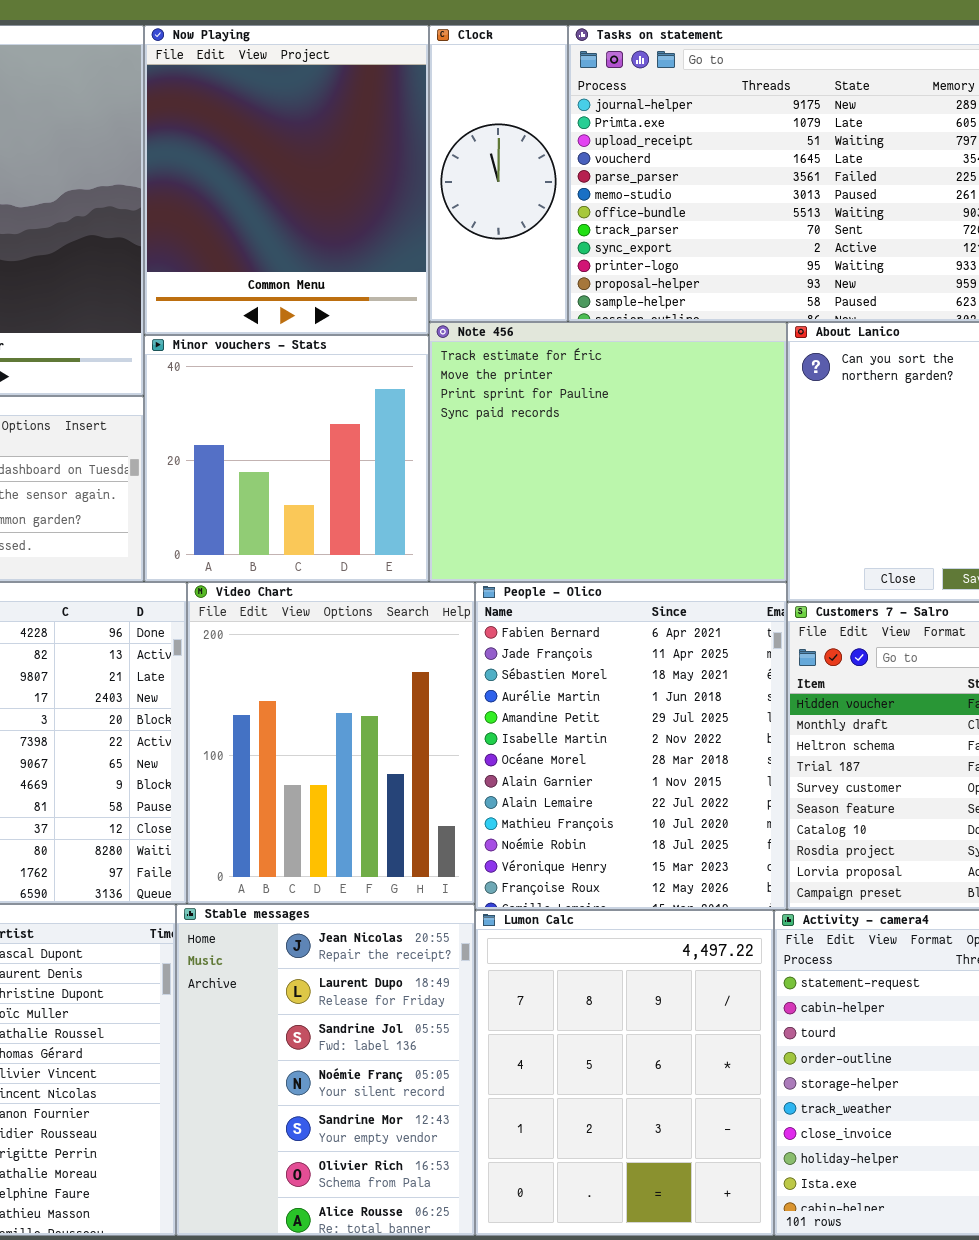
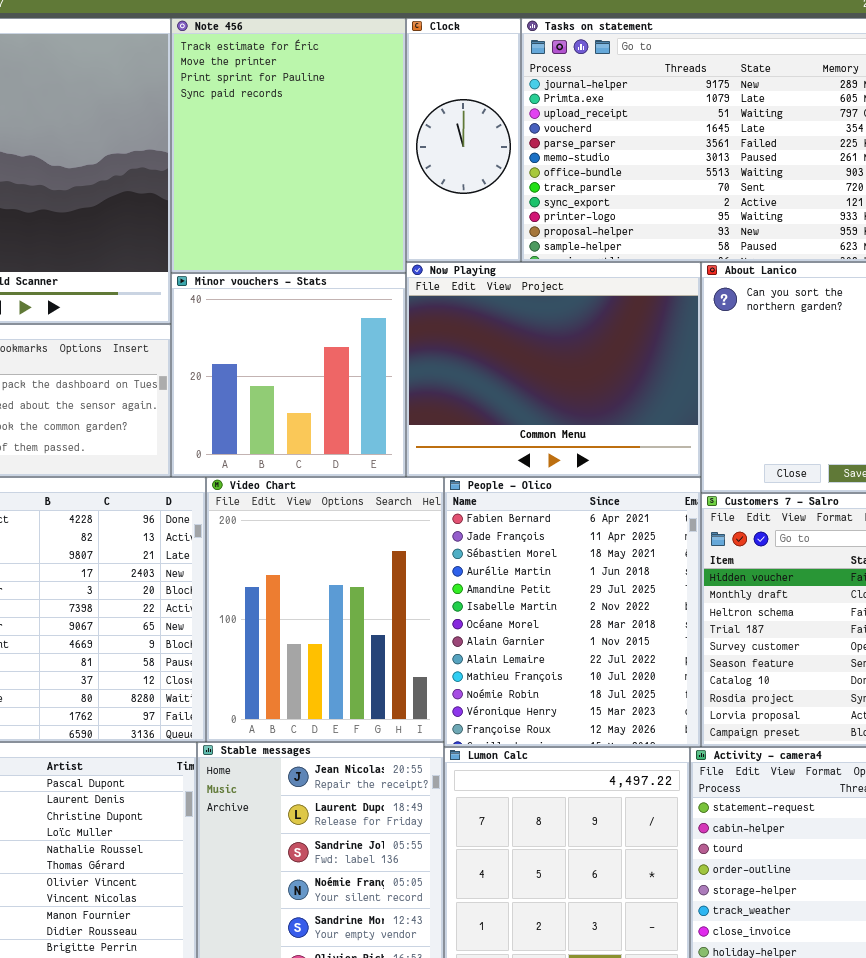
Now Playing: [144,25,429,335] -> [406,262,701,477], moved, resized
Note 456: [429,322,787,582] -> [171,18,406,273], moved, resized

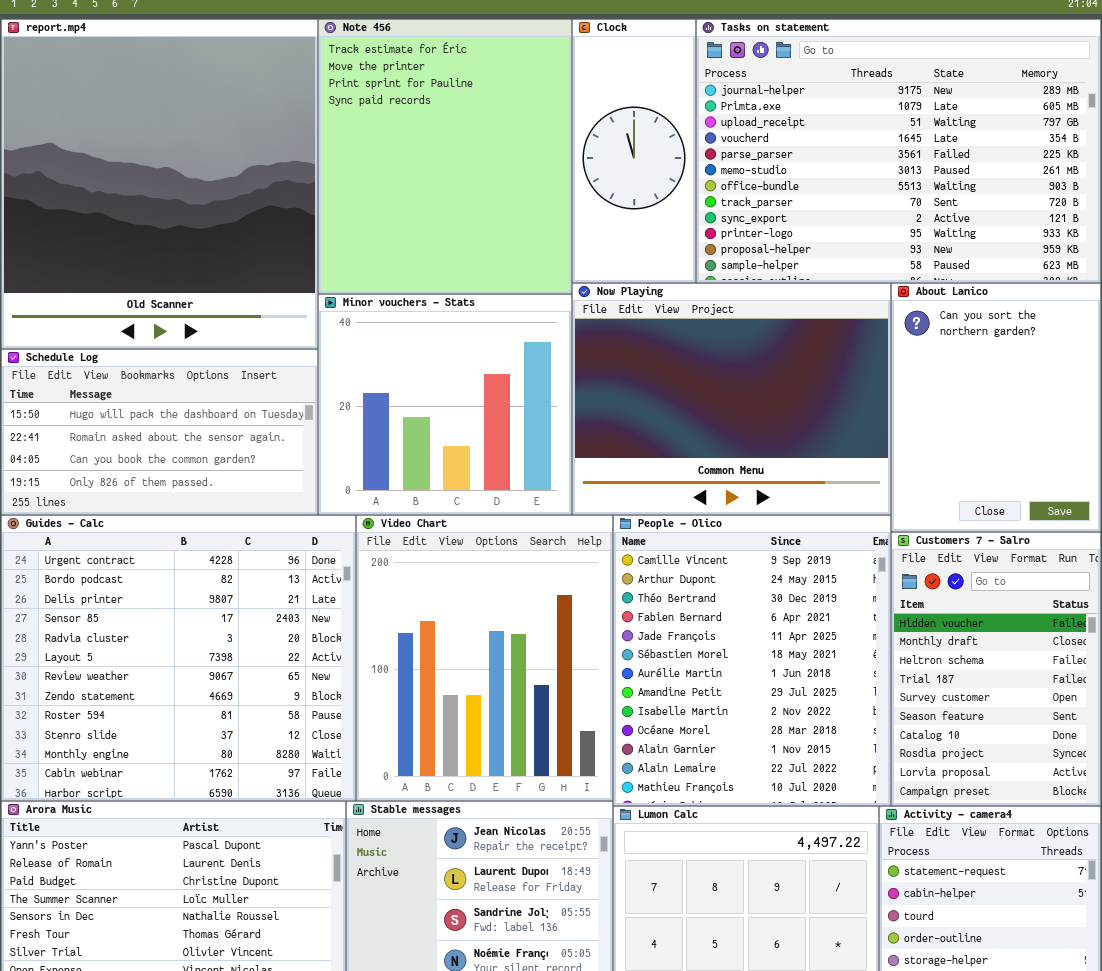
People - Olico: [444,477,701,747] -> [613,515,891,806], scrolled up 3 rows

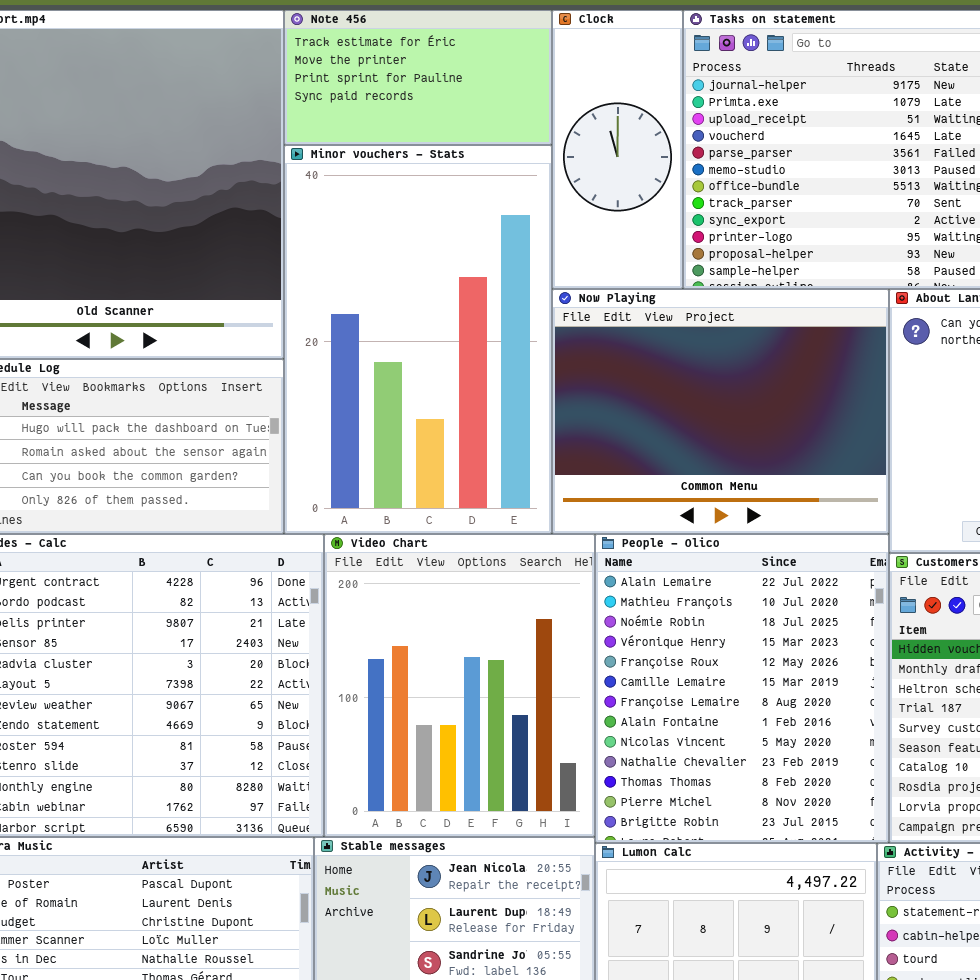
Note 456: [318,19,572,294] -> [284,10,552,145], resized
Minor vouchers - Stats: [318,294,572,515] -> [284,145,552,534], resized
People - Olico: [613,515,891,806] -> [595,534,889,843], scrolled down 11 rows

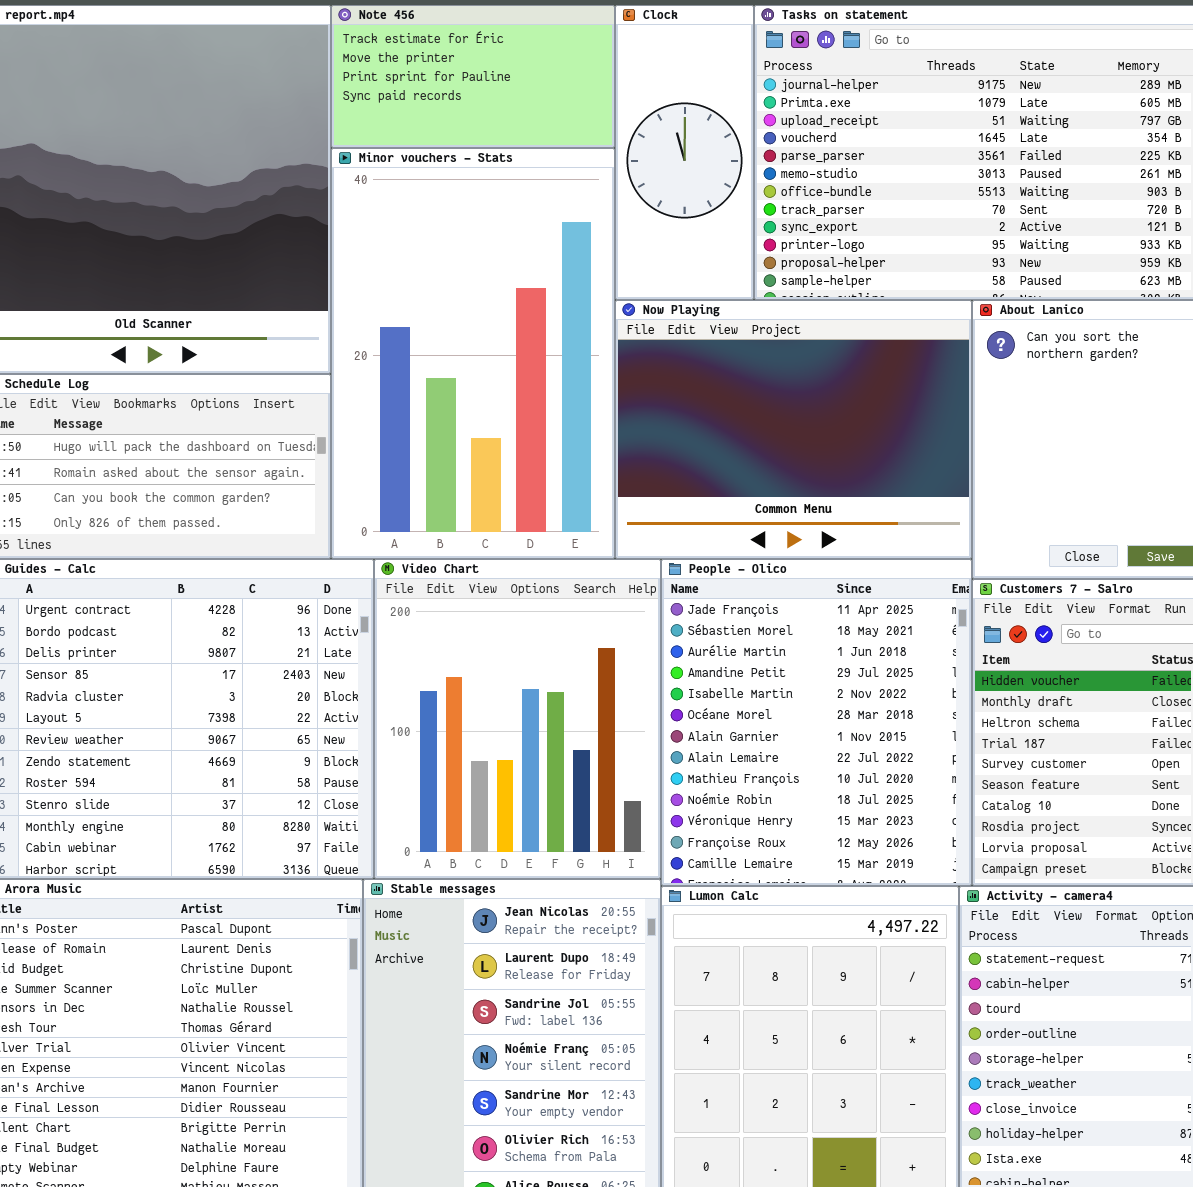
People - Olico: [595,534,889,843] -> [661,559,972,886], scrolled up 7 rows

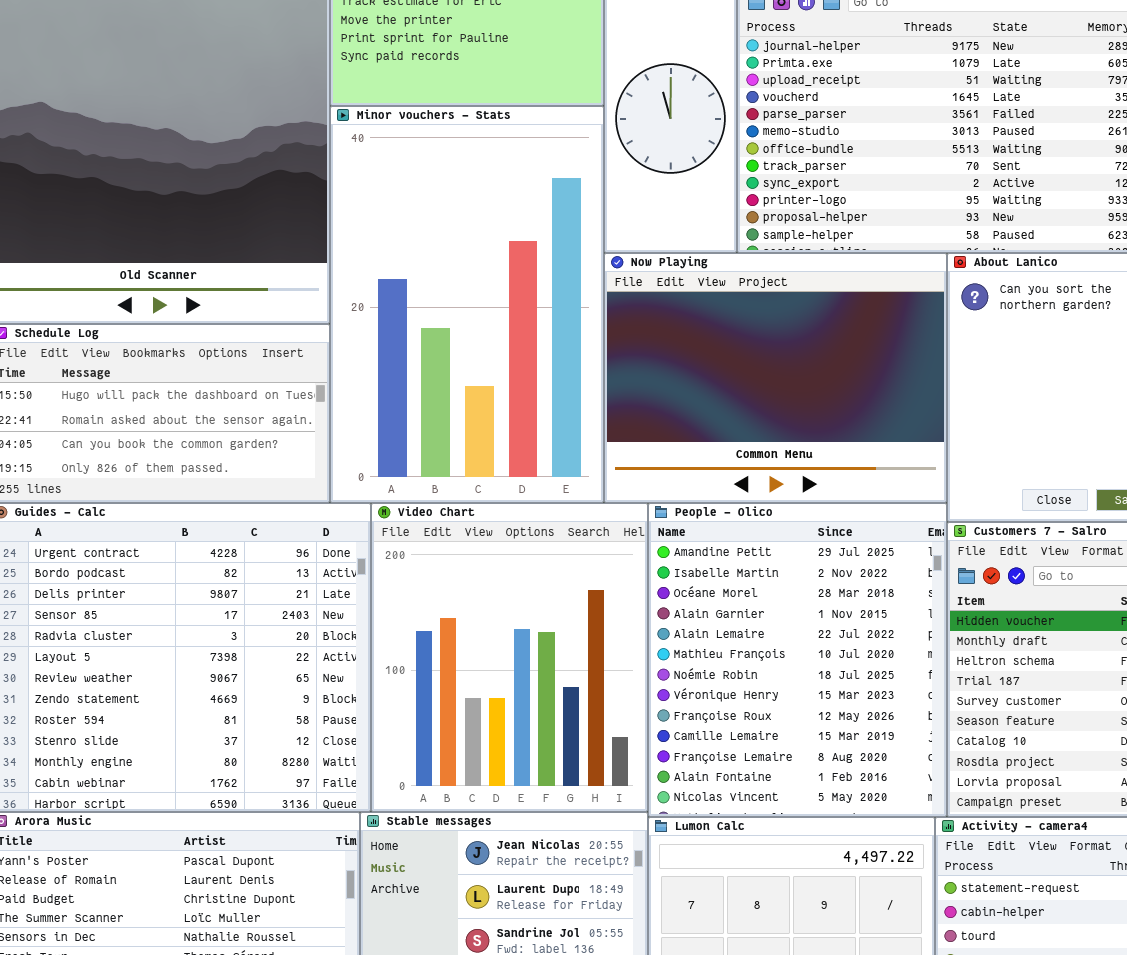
People - Olico: [661,559,972,886] -> [648,503,947,817], scrolled down 3 rows

